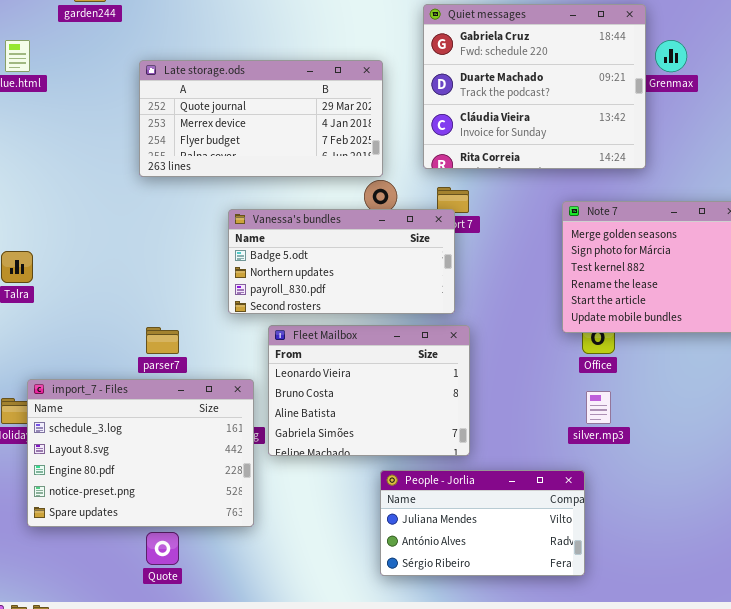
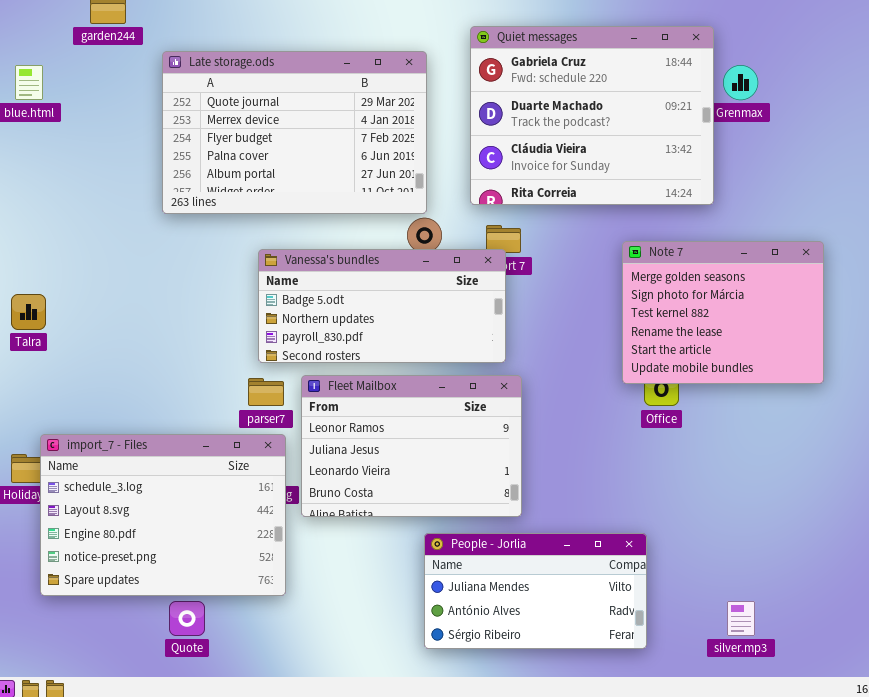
Late storage.ods: [139,60,383,177] -> [162,51,427,214], resized
Fleet Mailbox: [268,325,470,456] -> [301,375,522,517], scrolled up 2 rows
parser7: [146,327,179,354] -> [248,378,284,406], moved
silver.mp3: [586,391,611,424] -> [727,601,755,636], moved

